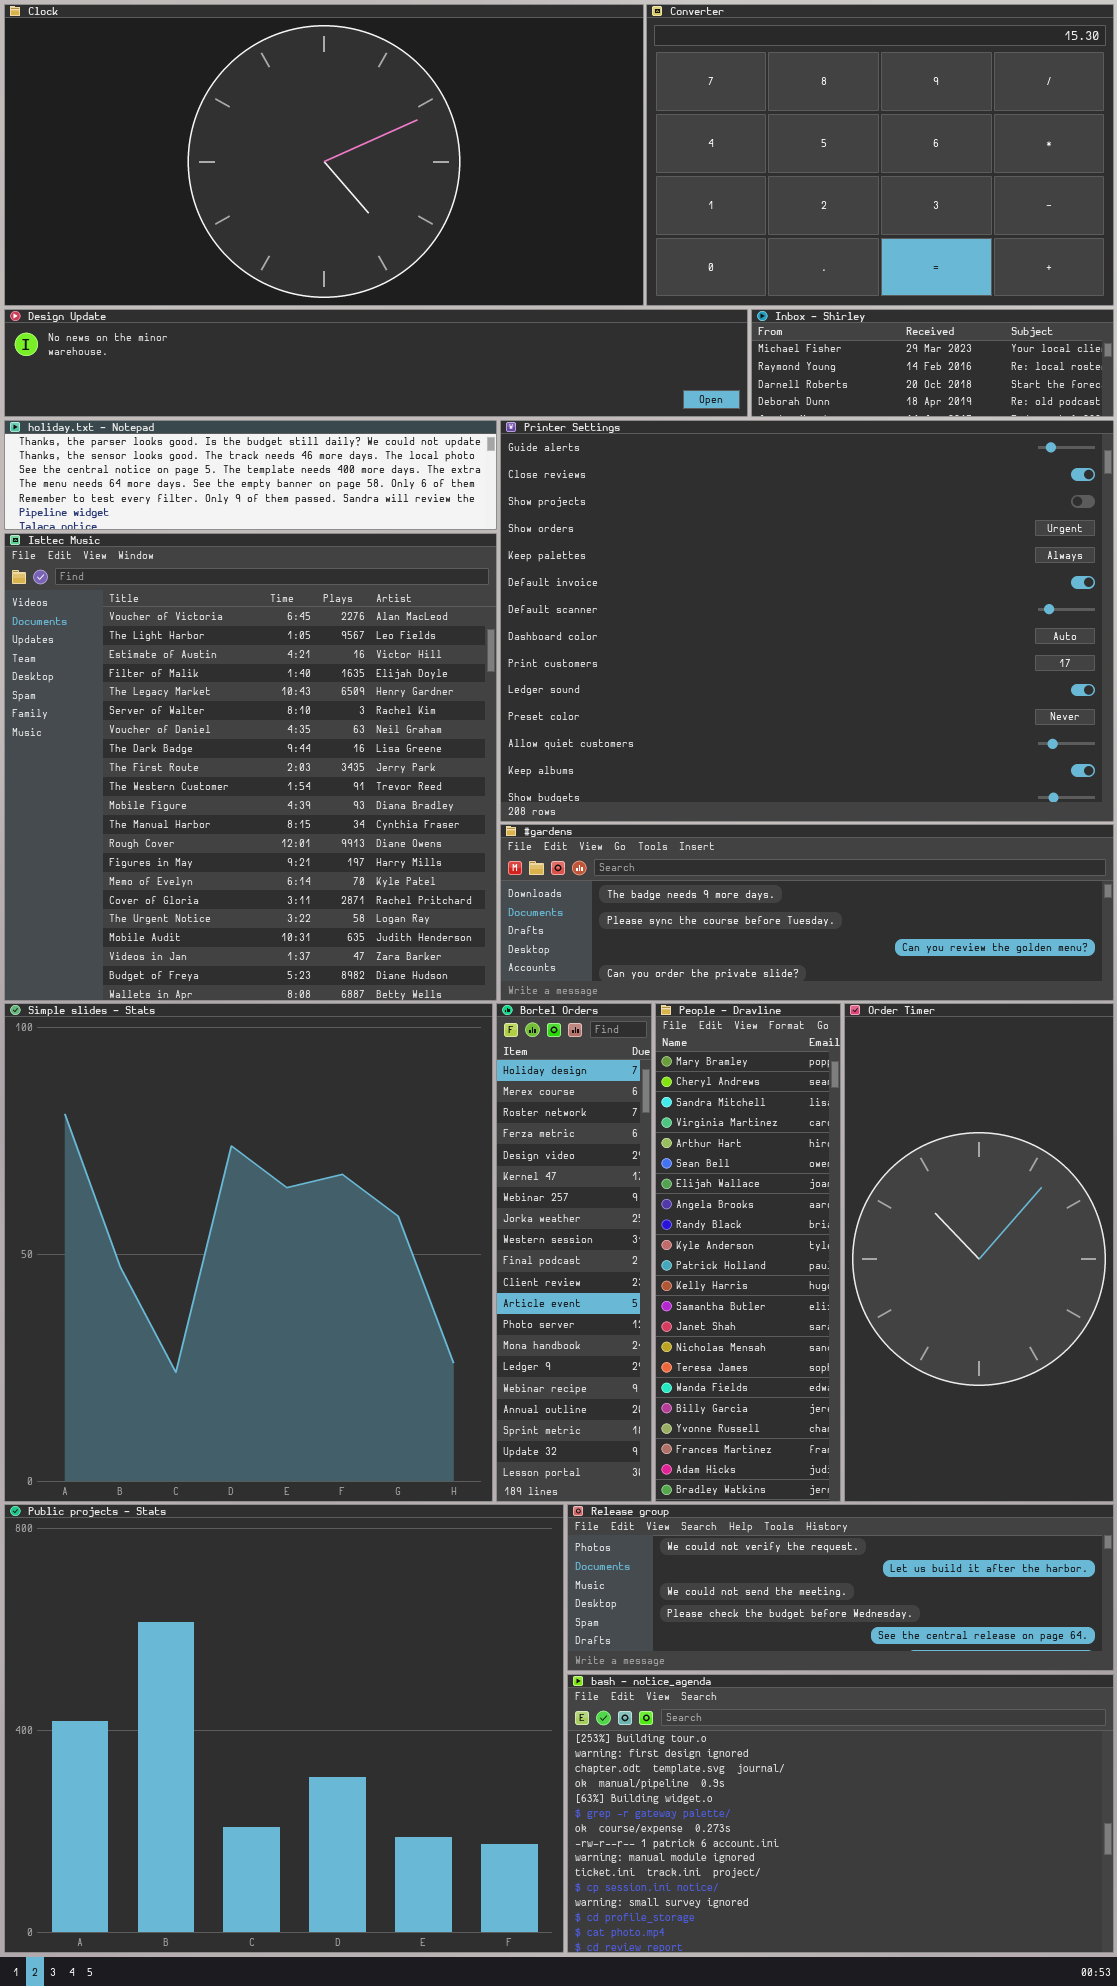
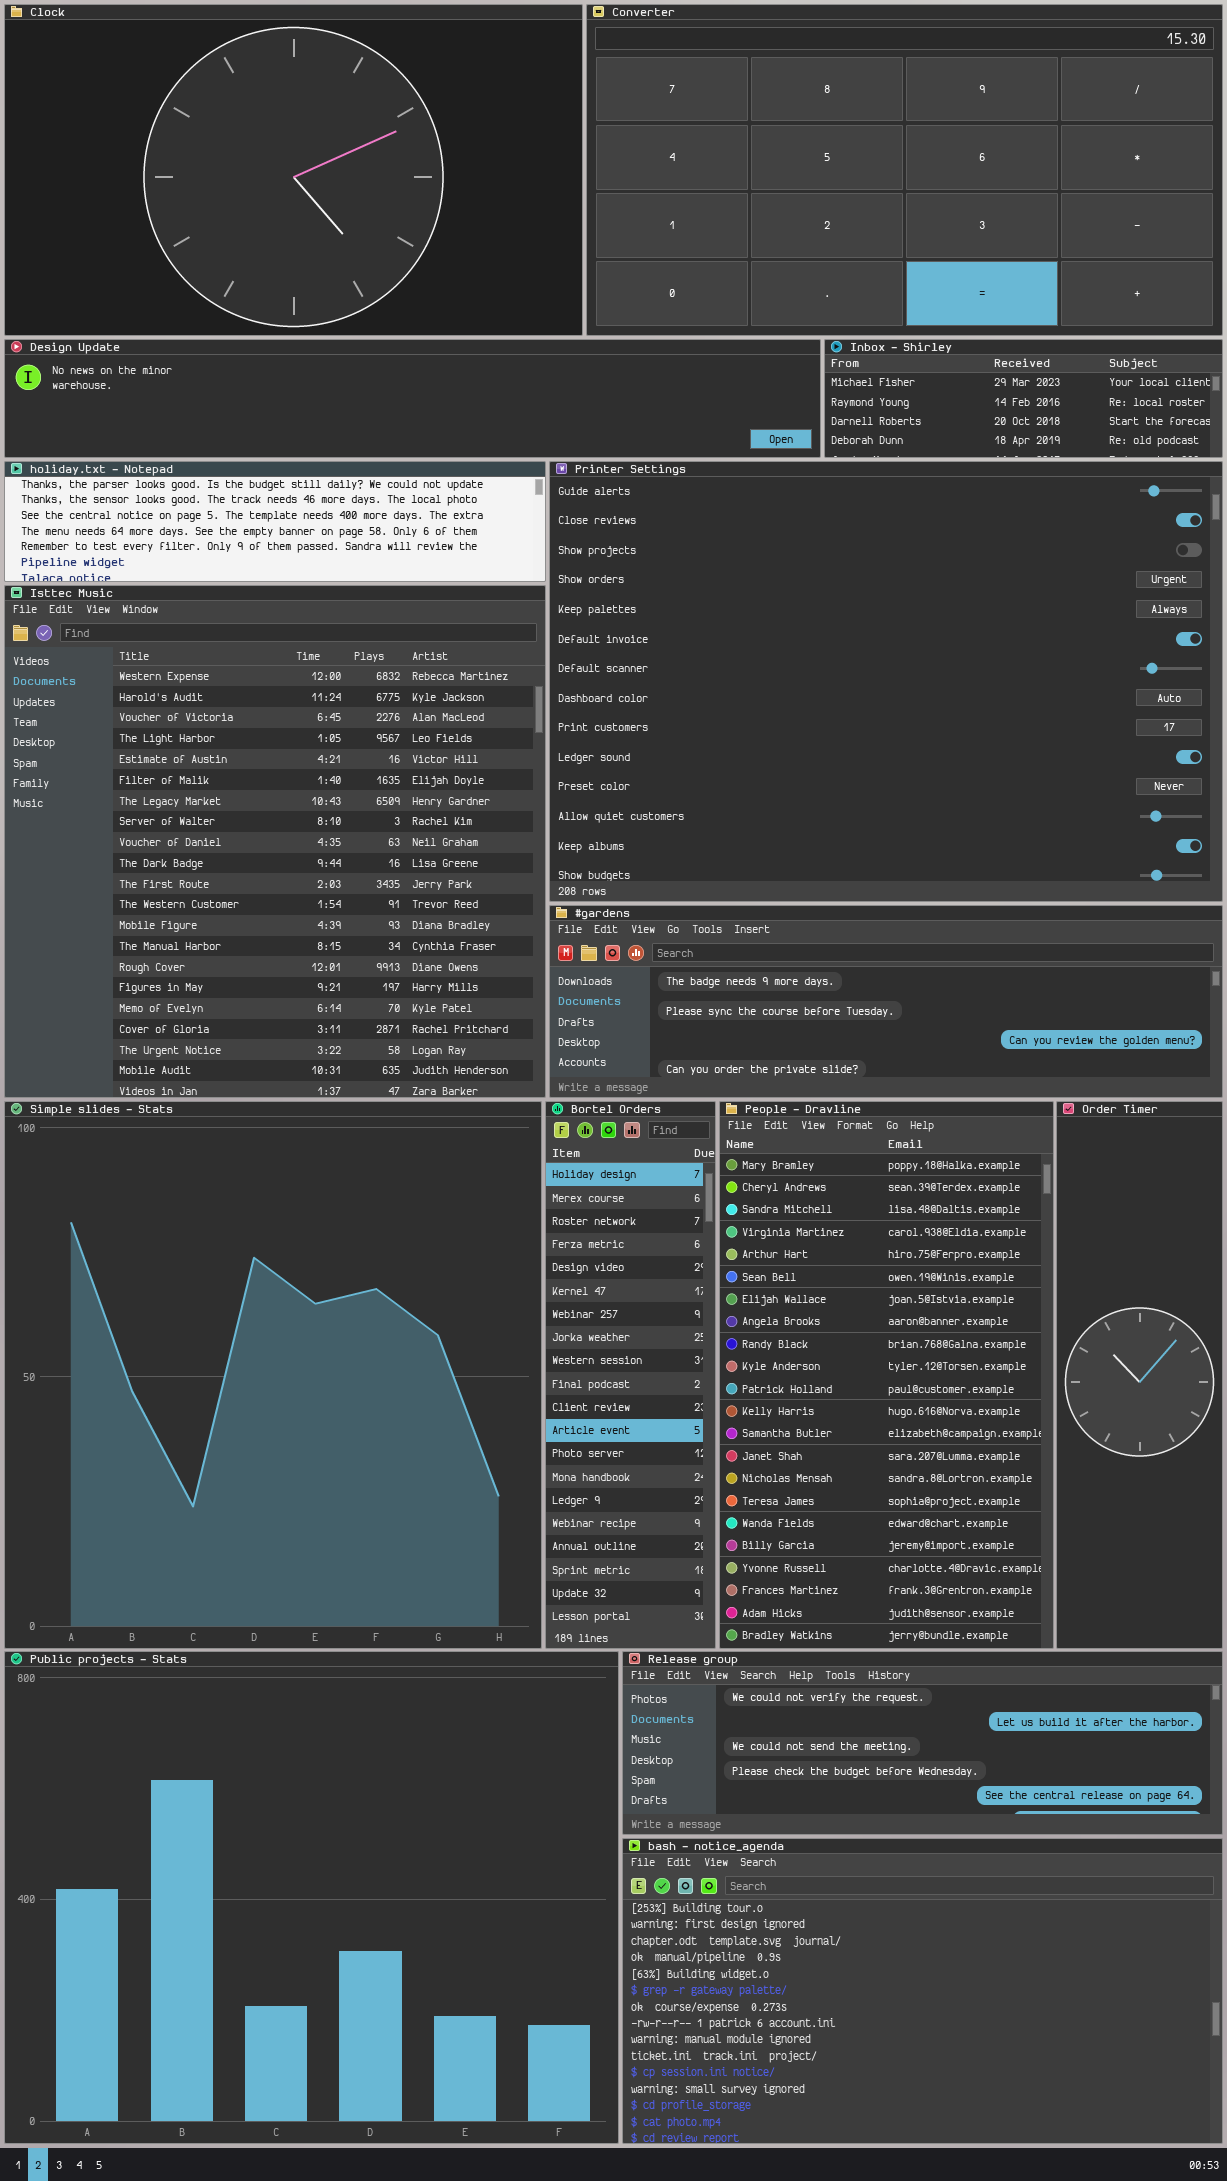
Clock: [4,4,644,306] -> [4,4,583,336], resized
Converter: [646,4,1114,306] -> [586,4,1223,336], resized
Isttec Music: [4,533,497,1001] -> [4,585,546,1098], scrolled up 2 rows
People - Dravline: [655,1003,841,1502] -> [719,1101,1054,1649], resized
Order Timer: [844,1003,1114,1502] -> [1056,1101,1223,1649], resized

